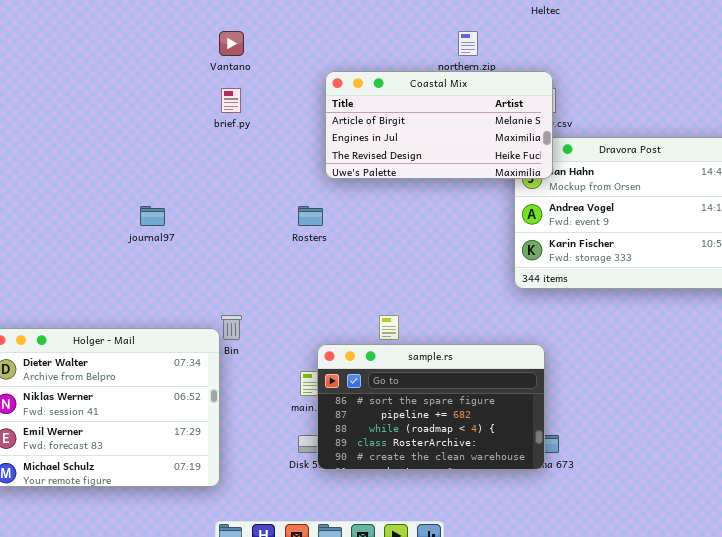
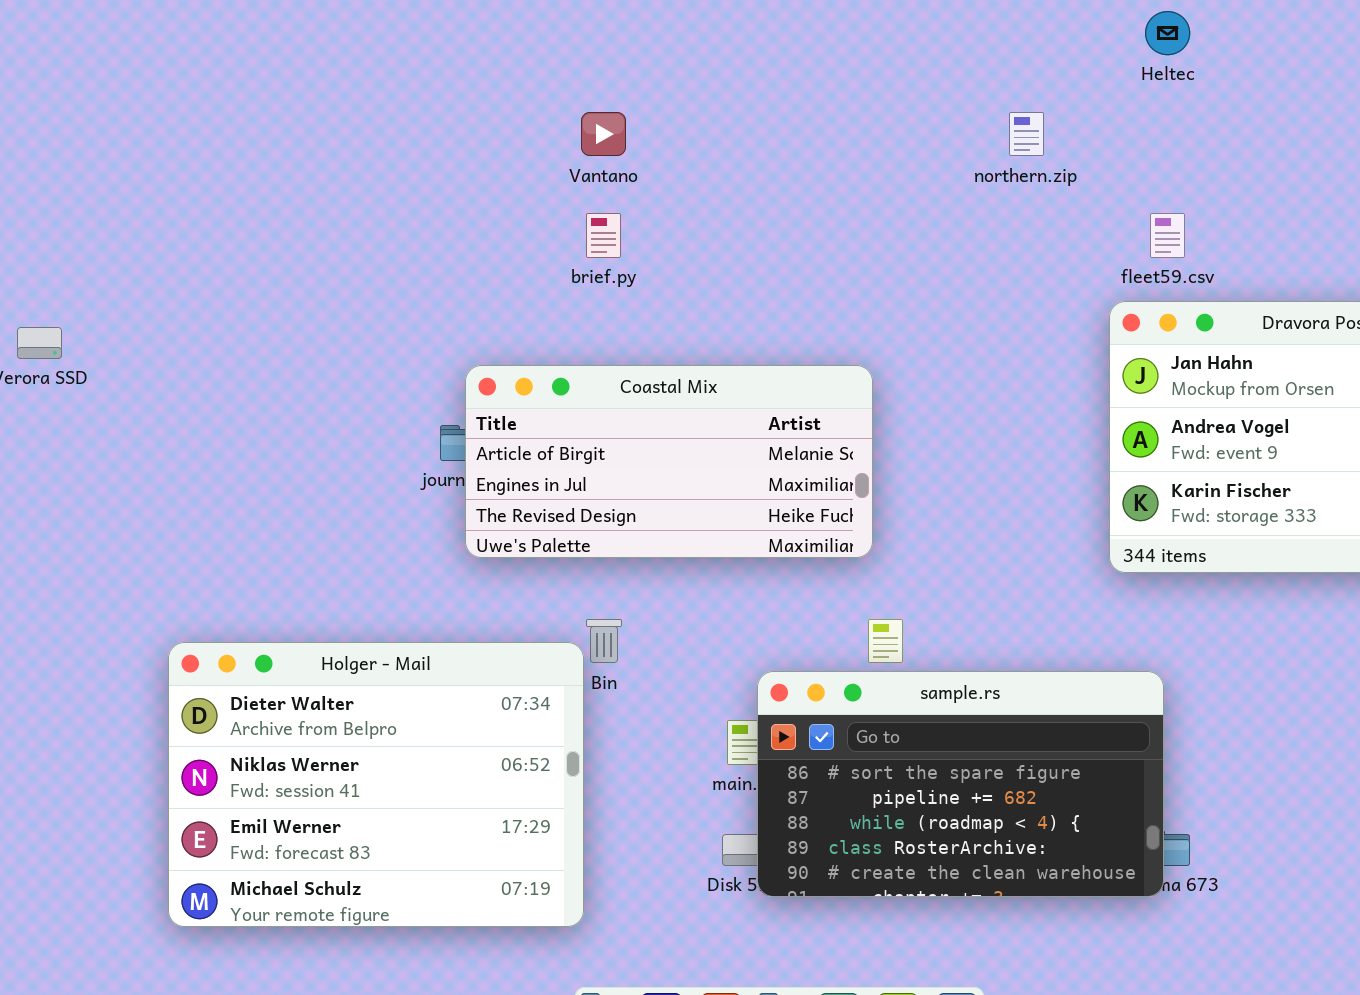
Coastal Mix: [325,71,553,179] -> [465,365,873,558], moved

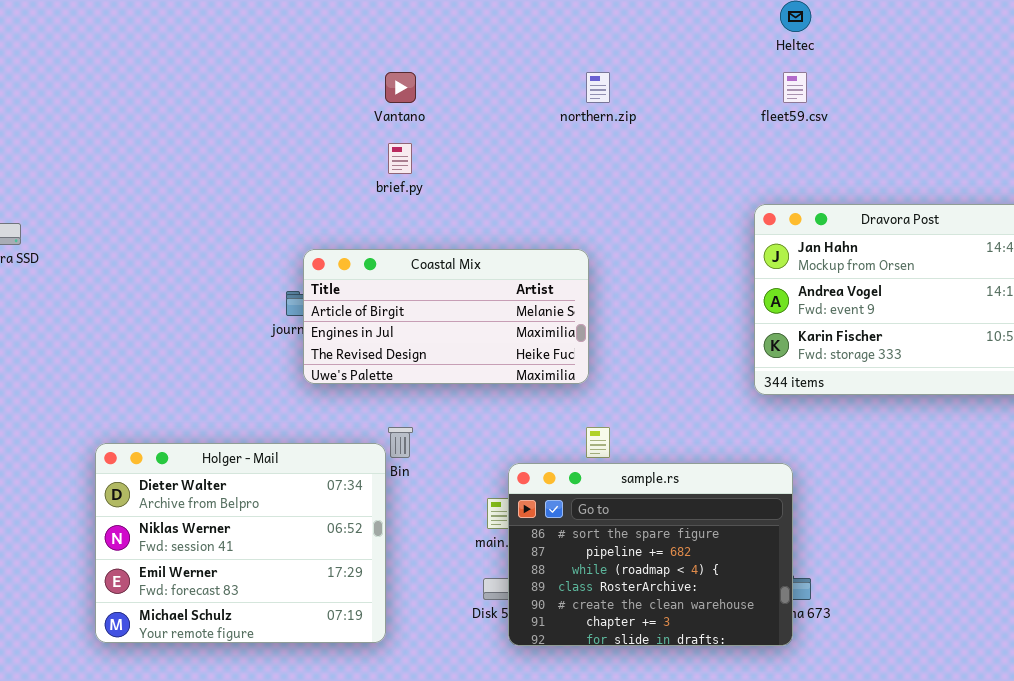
northern.zip: [1009,112,1044,156] -> [586,72,610,103], moved
fleet59.csv: [1150,213,1185,258] -> [783,72,807,103], moved
sample.rs: [757,671,1164,897] -> [508,463,793,646], resized

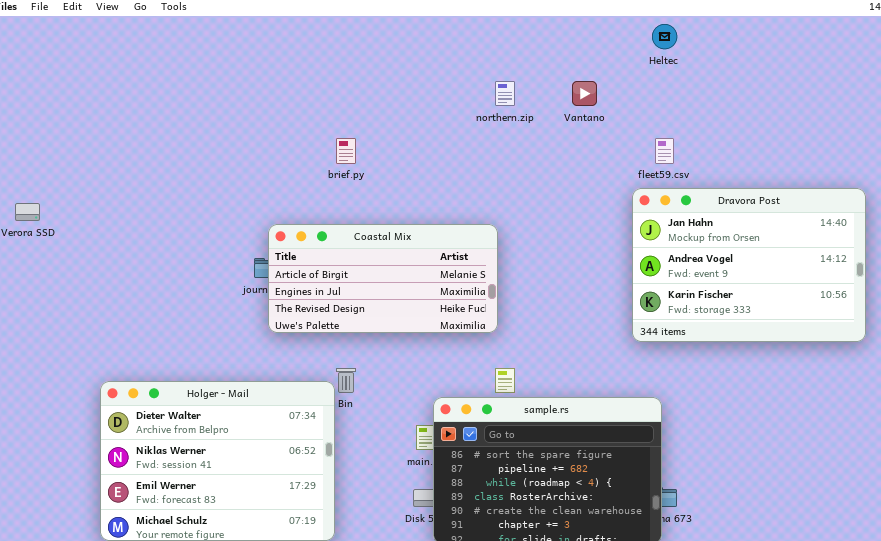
Vantano: [385,72,416,103] -> [572,81,597,106], moved
fleet59.csv: [783,72,807,103] -> [655,138,674,164], moved

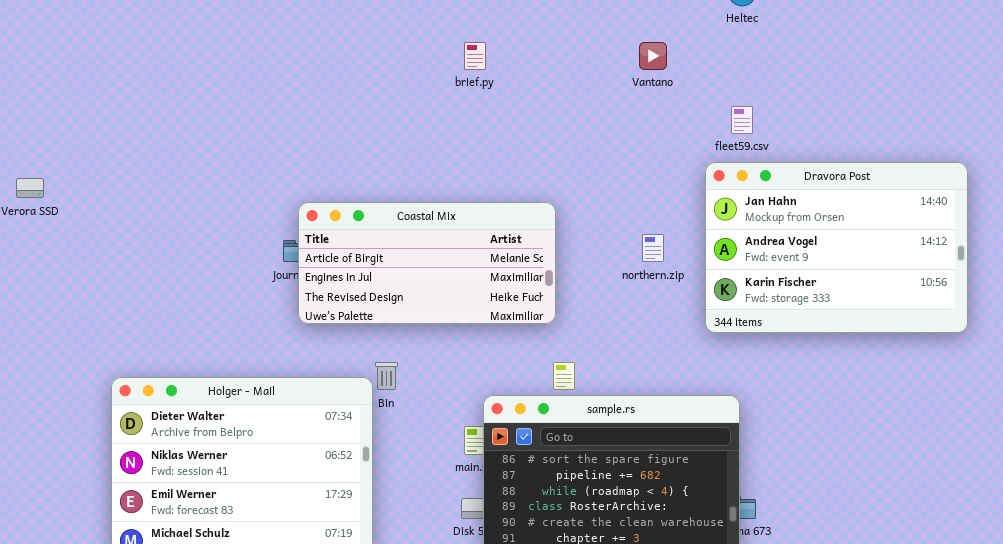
northern.zip: [495,81,515,106] -> [642,234,664,262], moved
brief.py: [336,138,356,164] -> [464,42,486,70], moved

